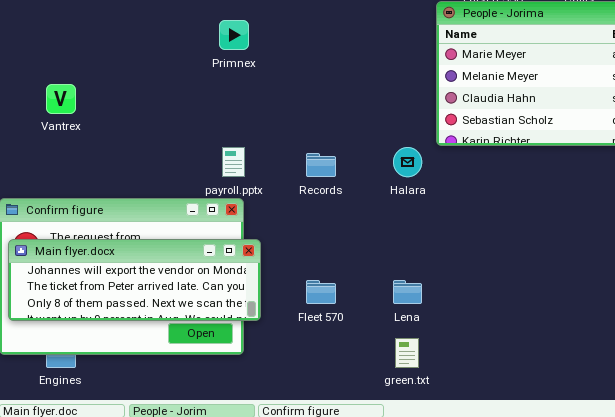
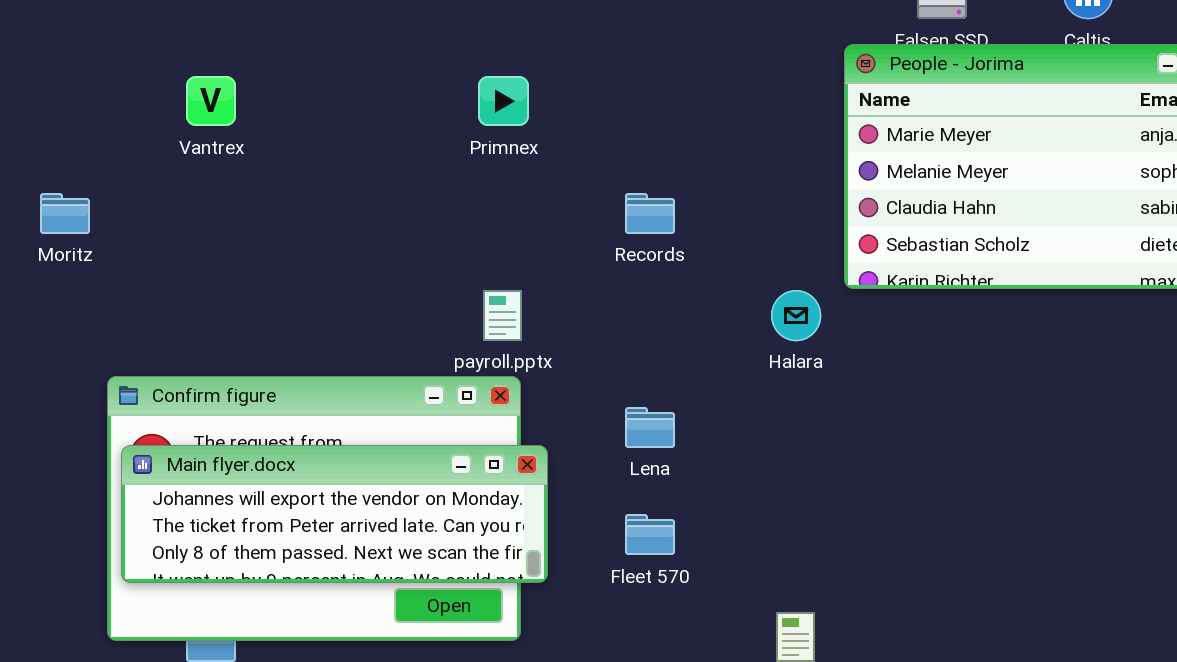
Vantrex: [46,84,76,114] -> [186,76,236,126], moved
Records: [306,153,336,177] -> [625,193,675,234], moved
Lena: [393,280,422,304] -> [625,407,675,448], moved

